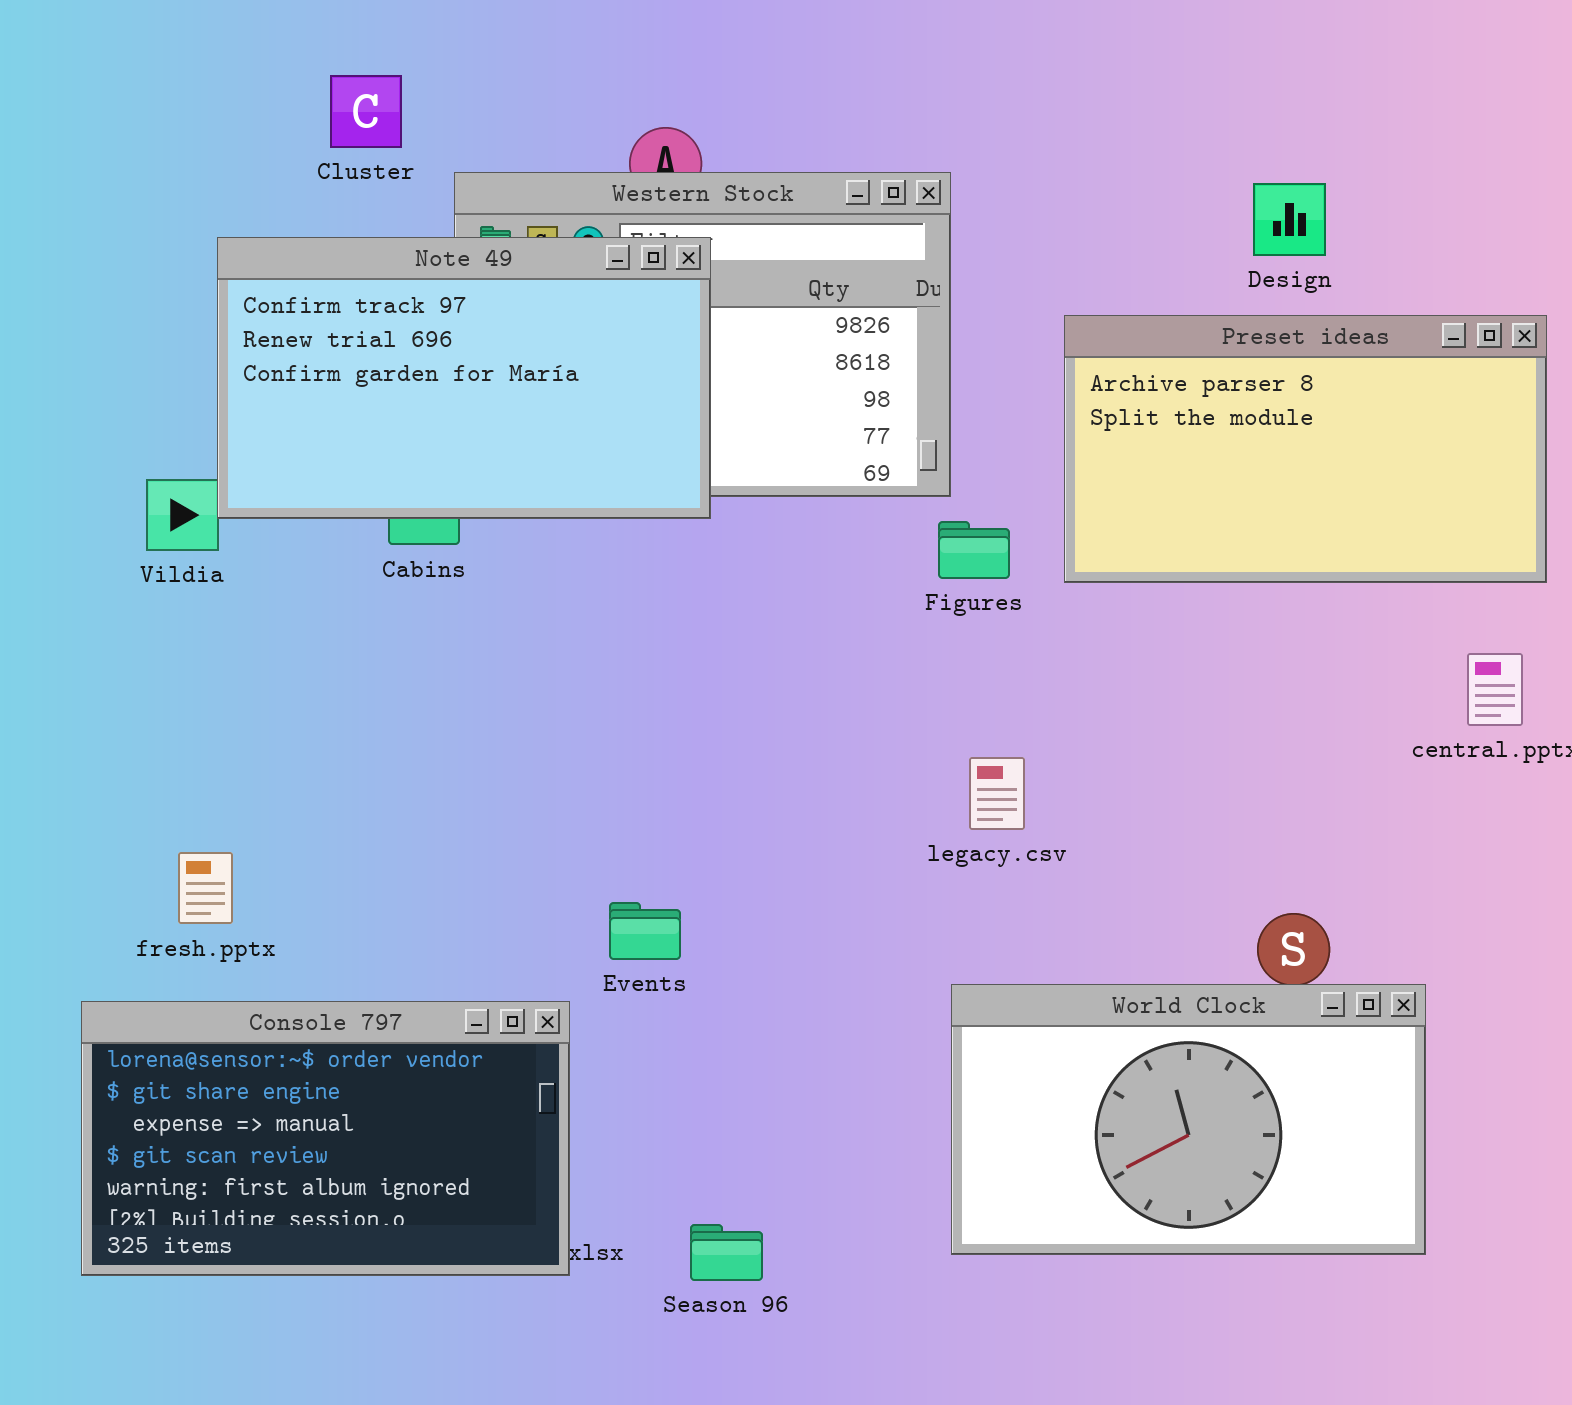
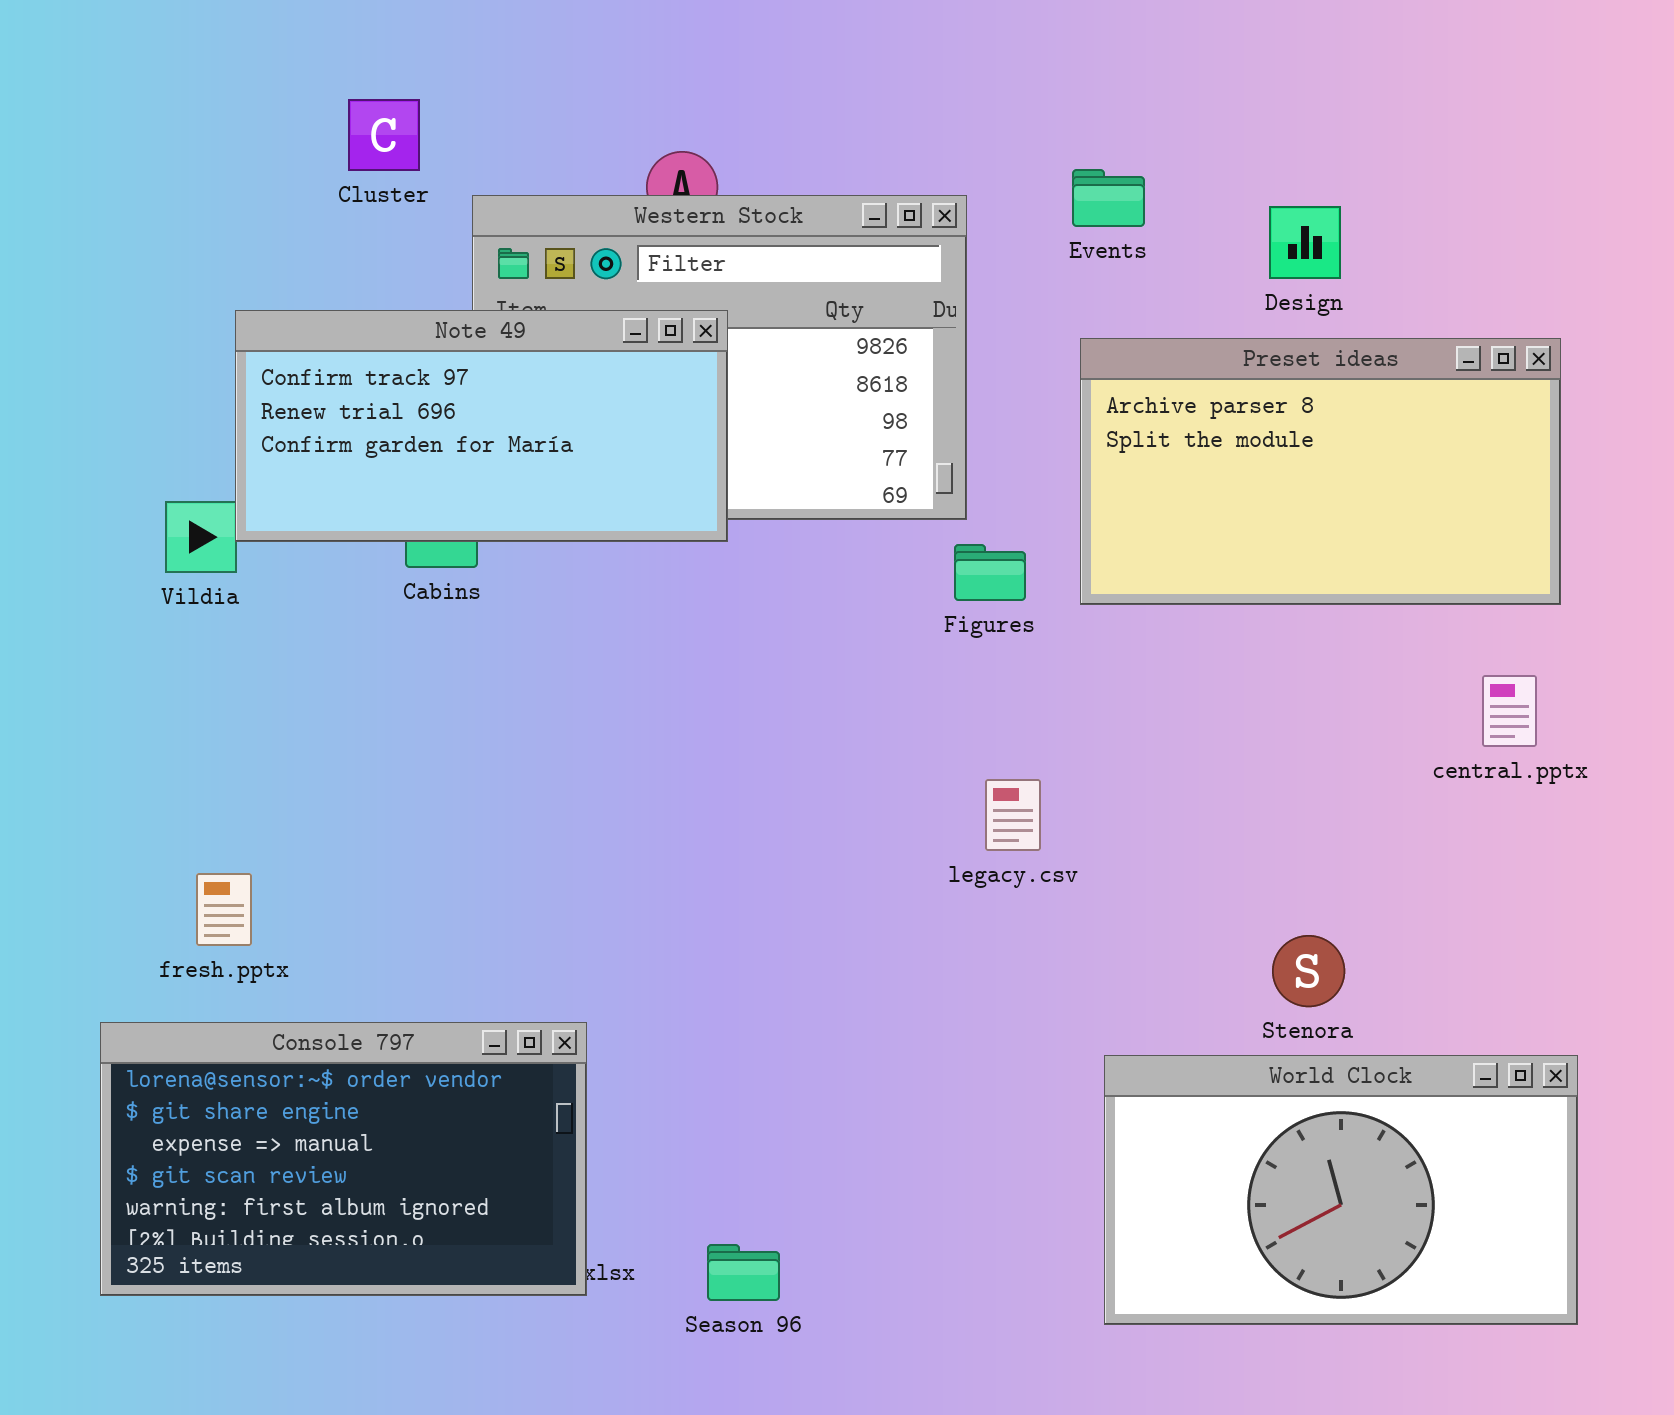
Note 49: [217,237,711,519] -> [235,310,728,542], resized
Events: [609,902,681,960] -> [1072,169,1145,227], moved
World Clock: [951,984,1426,1255] -> [1104,1055,1578,1325], moved

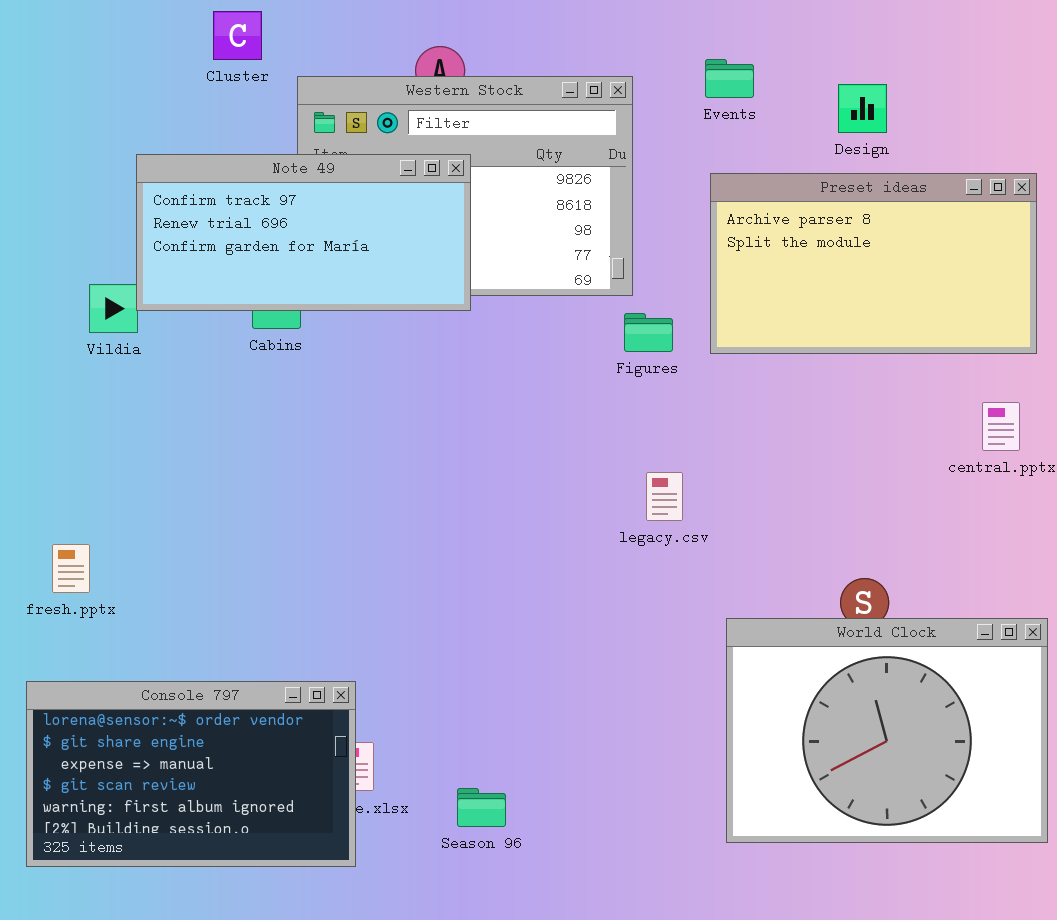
fresh.pptx: [196,873,252,946] -> [52,544,90,593], moved
Console 797: [100,1022,587,1296] -> [26,681,356,867], moved
World Clock: [1104,1055,1578,1325] -> [726,618,1048,843], resized

